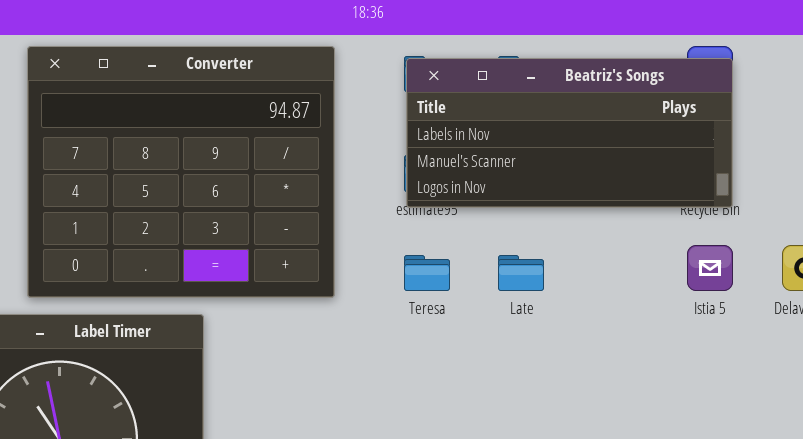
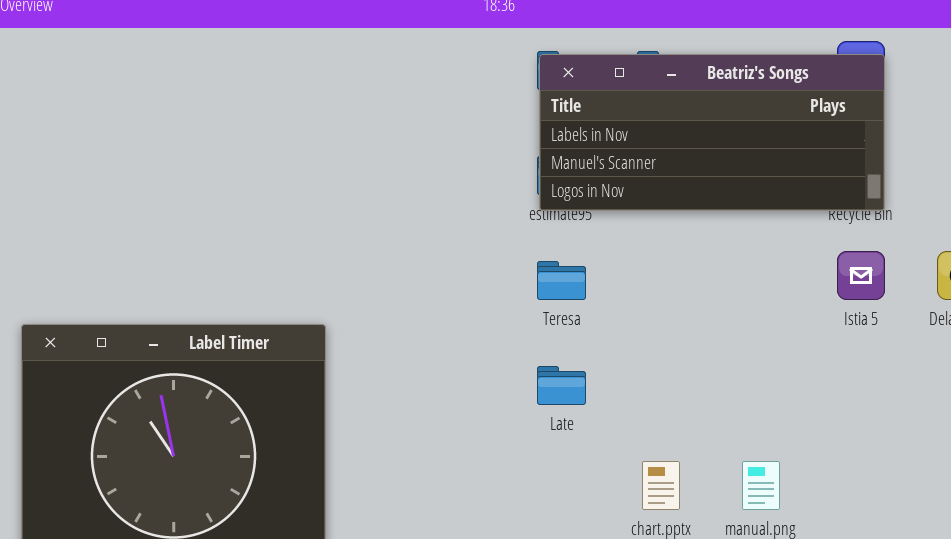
Converter: [27,46,335,298] -> none, closed
Late: [498,255,544,291] -> [537,366,586,405], moved

